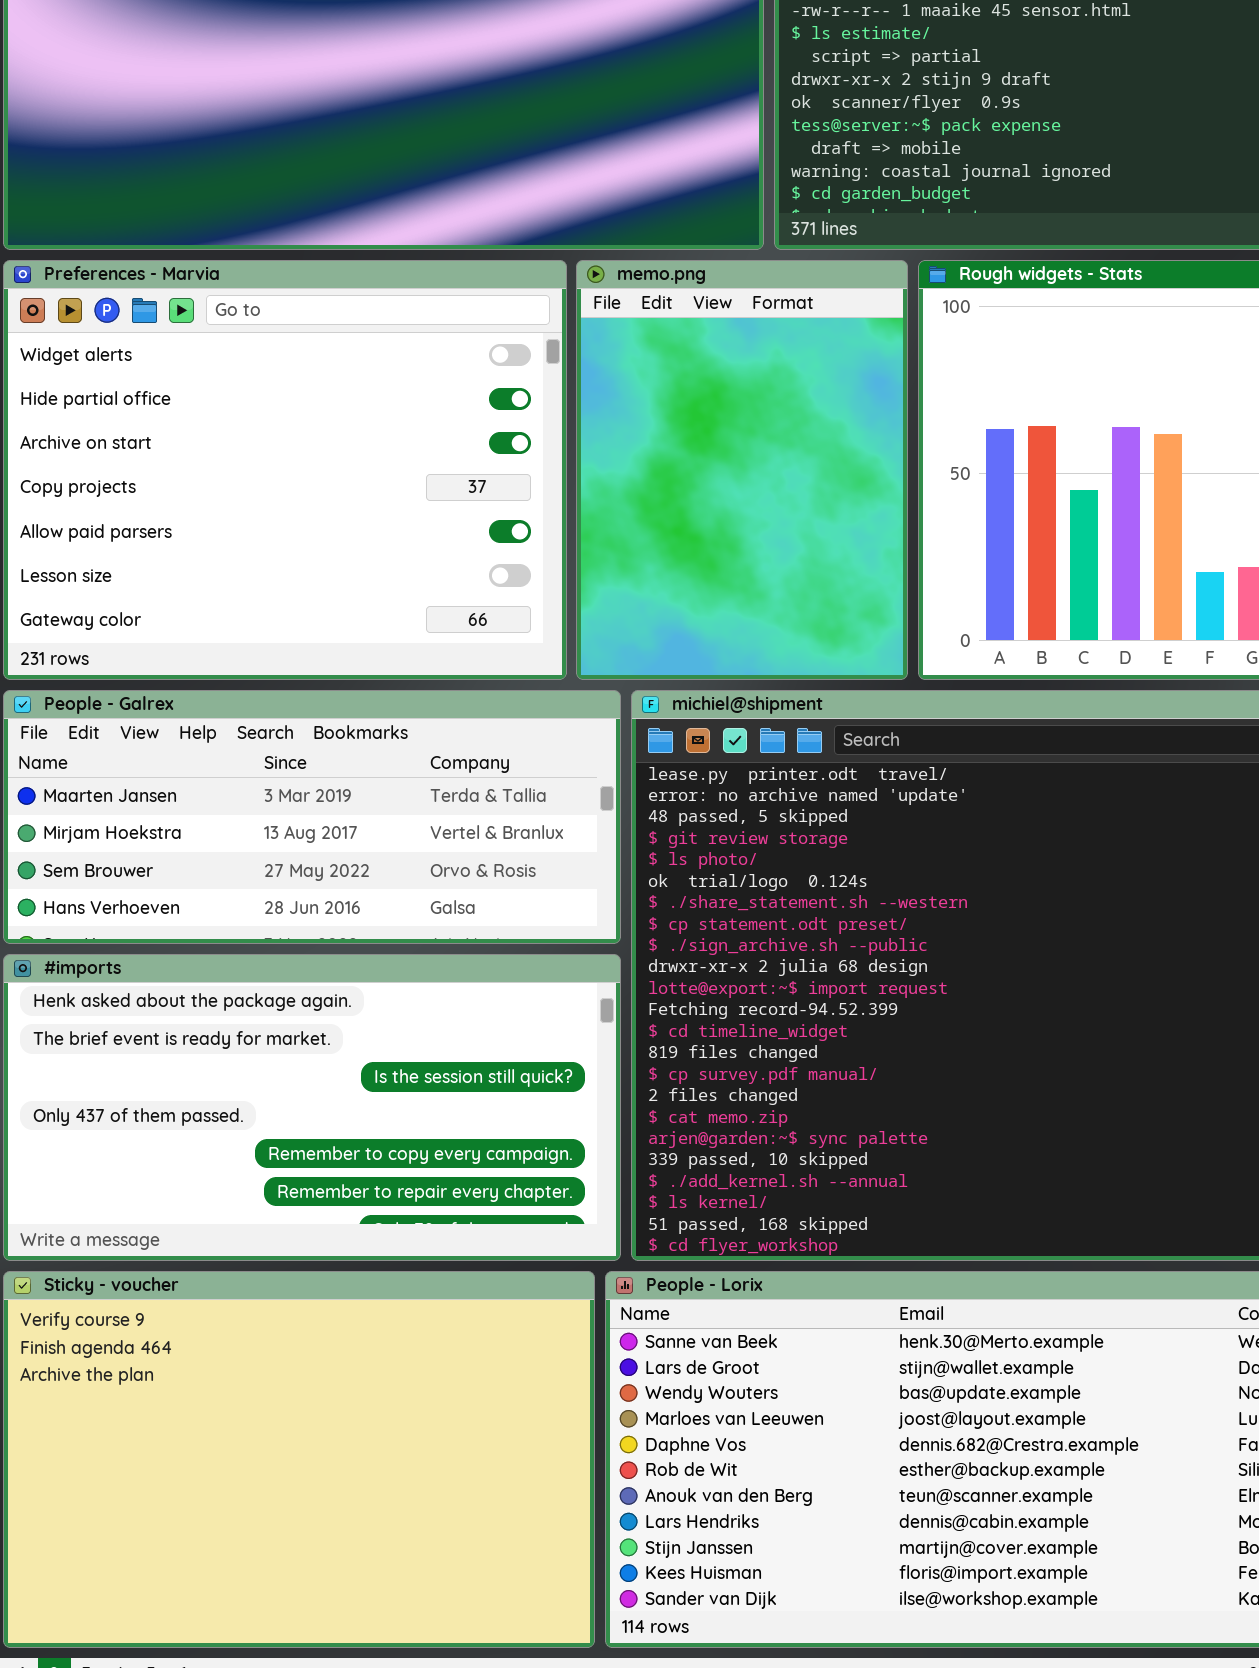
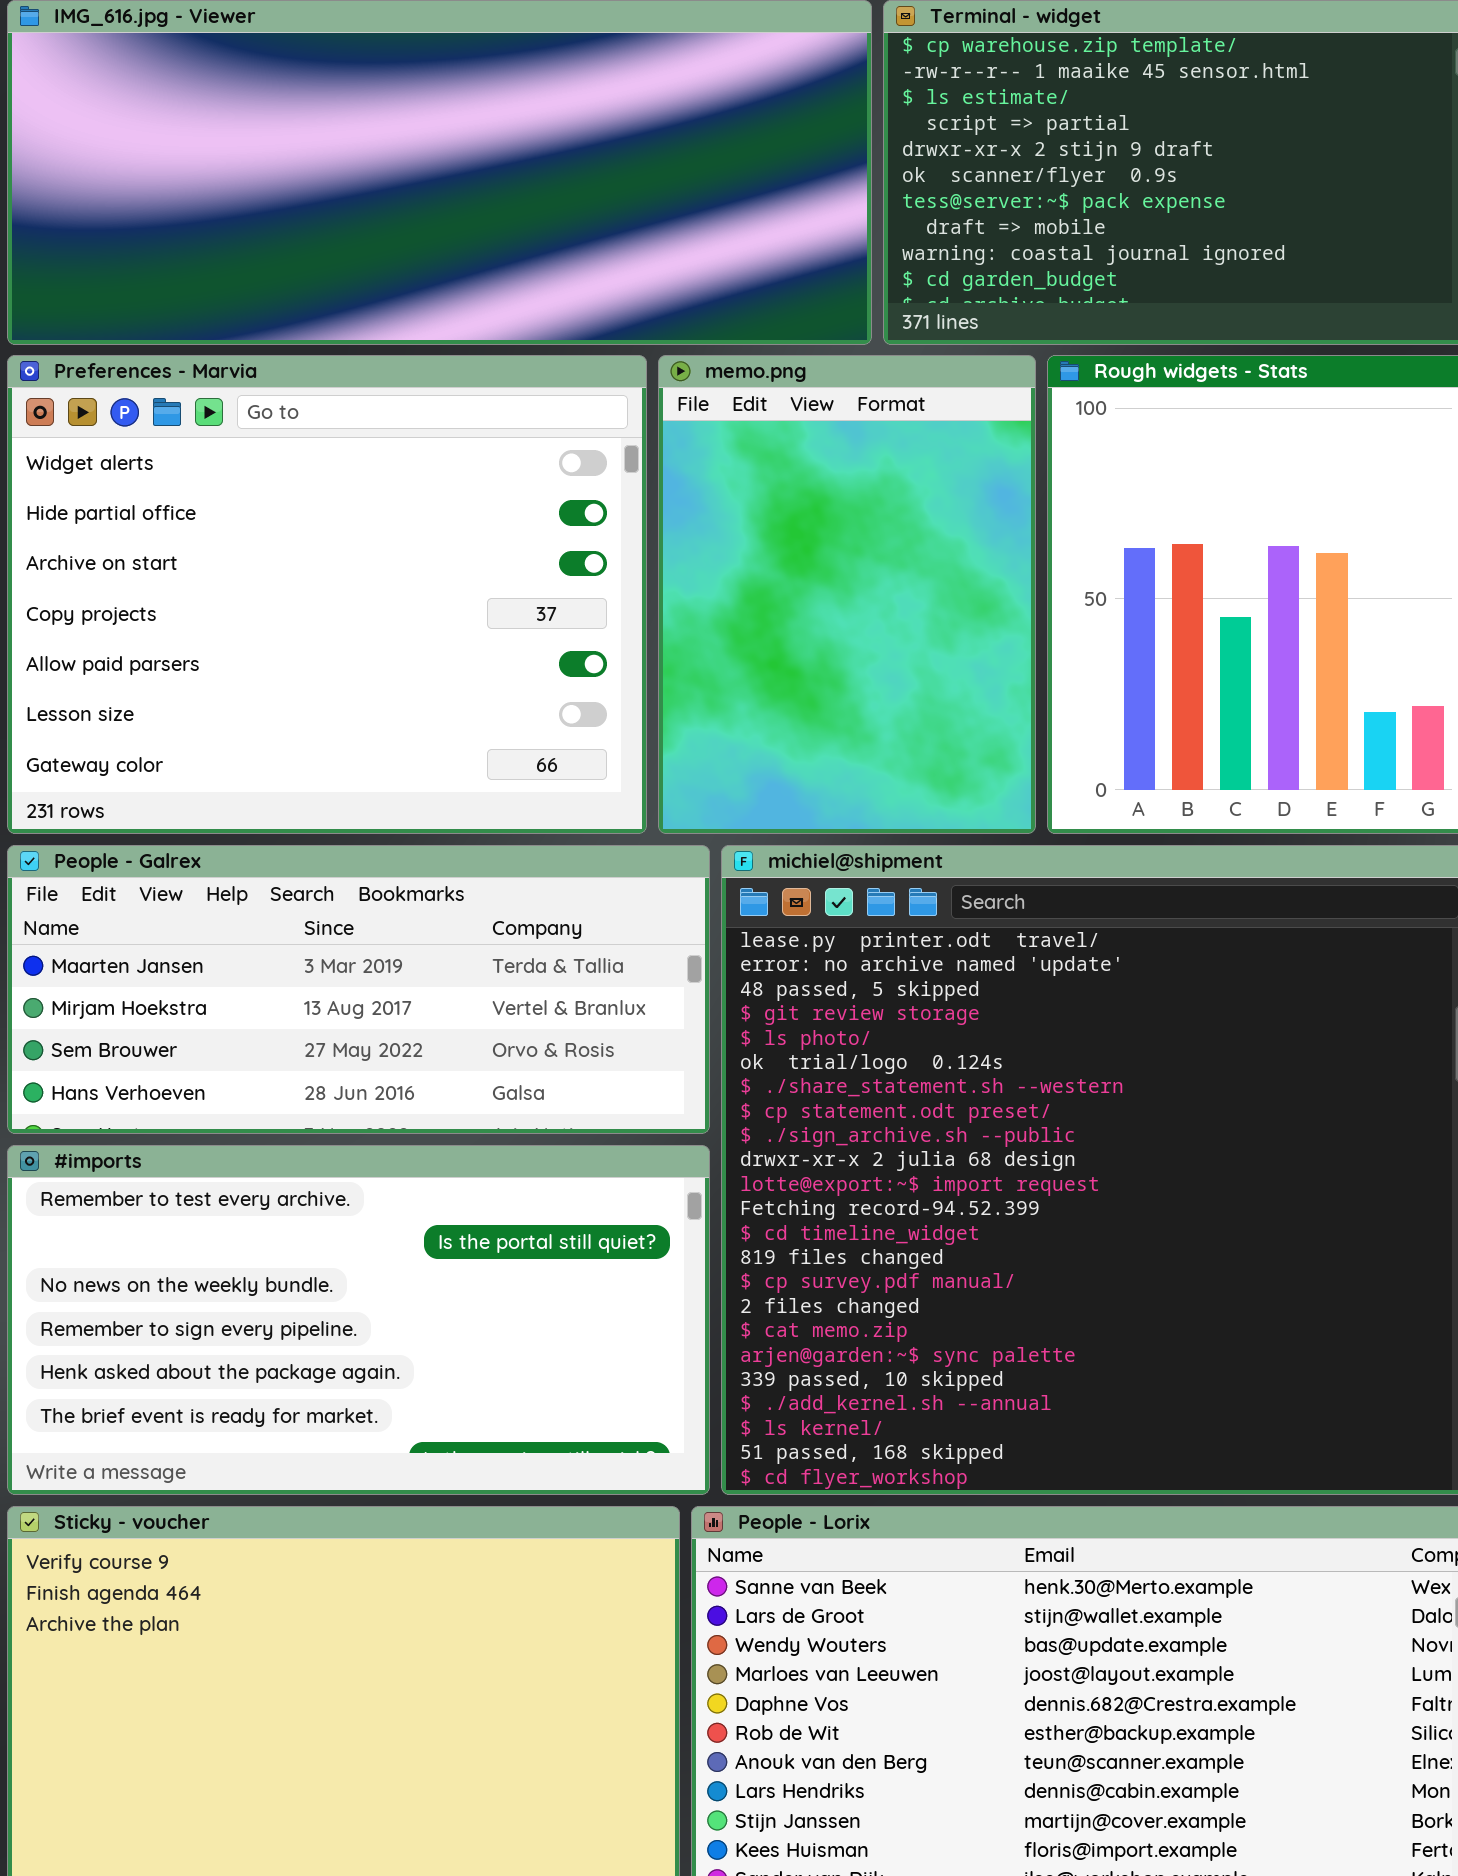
#imports: [3,954,621,1261] -> [7,1145,710,1495], scrolled up 4 rows

